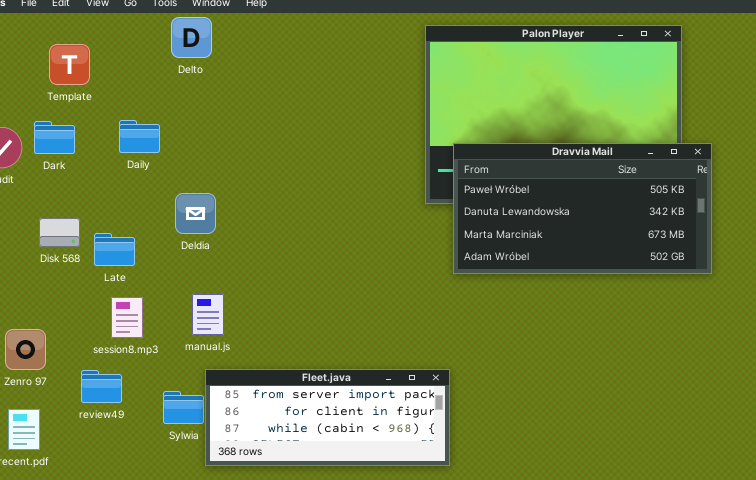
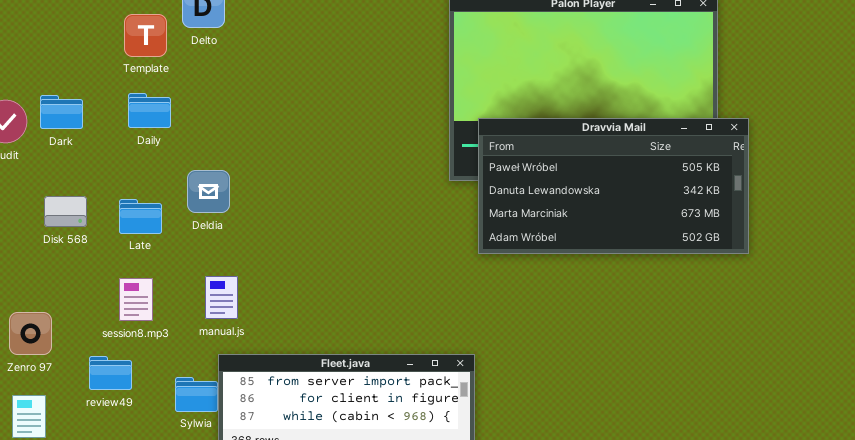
Template: [49,44,90,85] -> [124,14,167,57], moved
Late: [94,233,135,266] -> [119,199,162,234], moved

